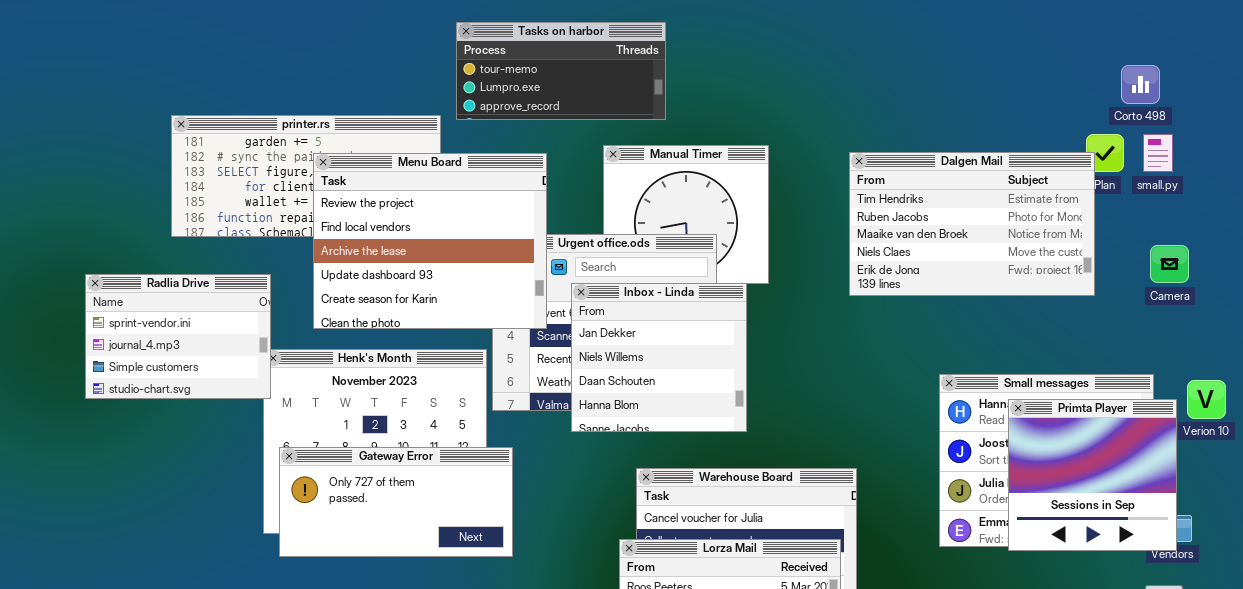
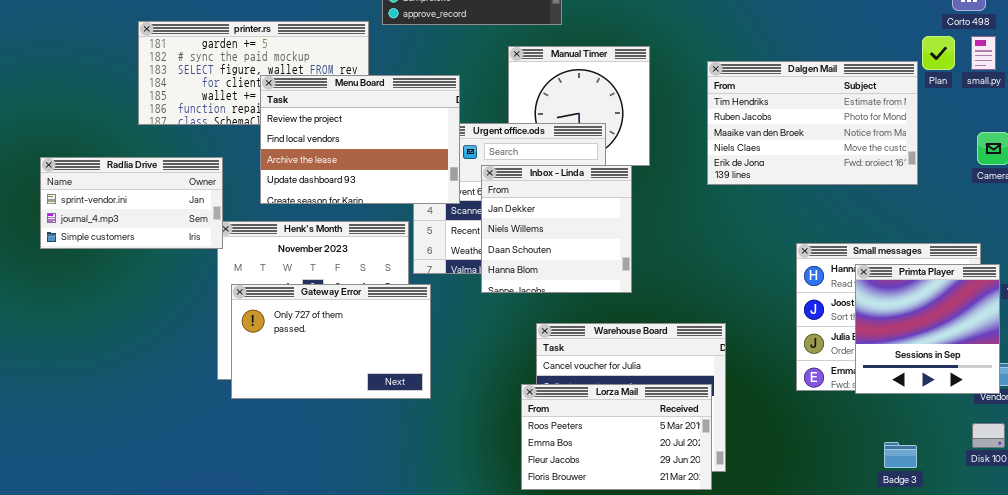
Dalgen Mail: [849,152,1095,296] -> [707,61,918,185], moved
Menu Board: [313,153,547,329] -> [260,75,460,204], resized
Radlia Drive: [85,274,271,399] -> [40,157,223,249], resized
Gateway Error: [279,447,513,557] -> [231,284,431,399], resized

